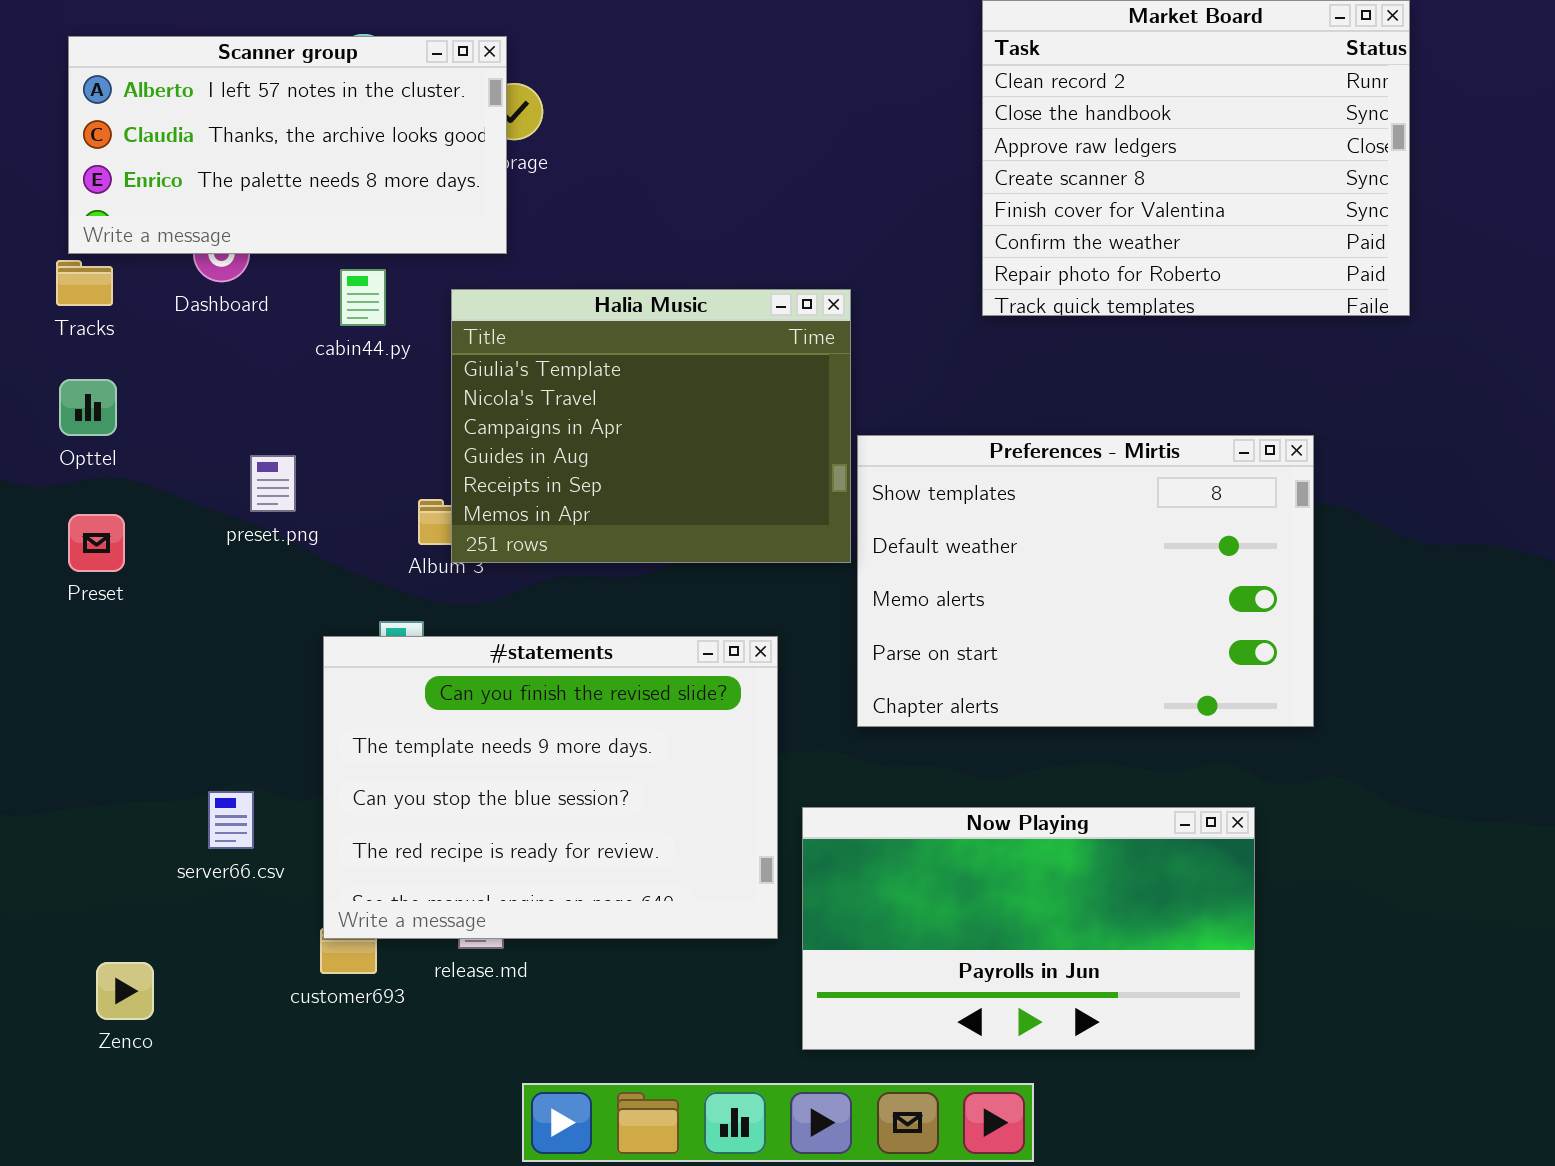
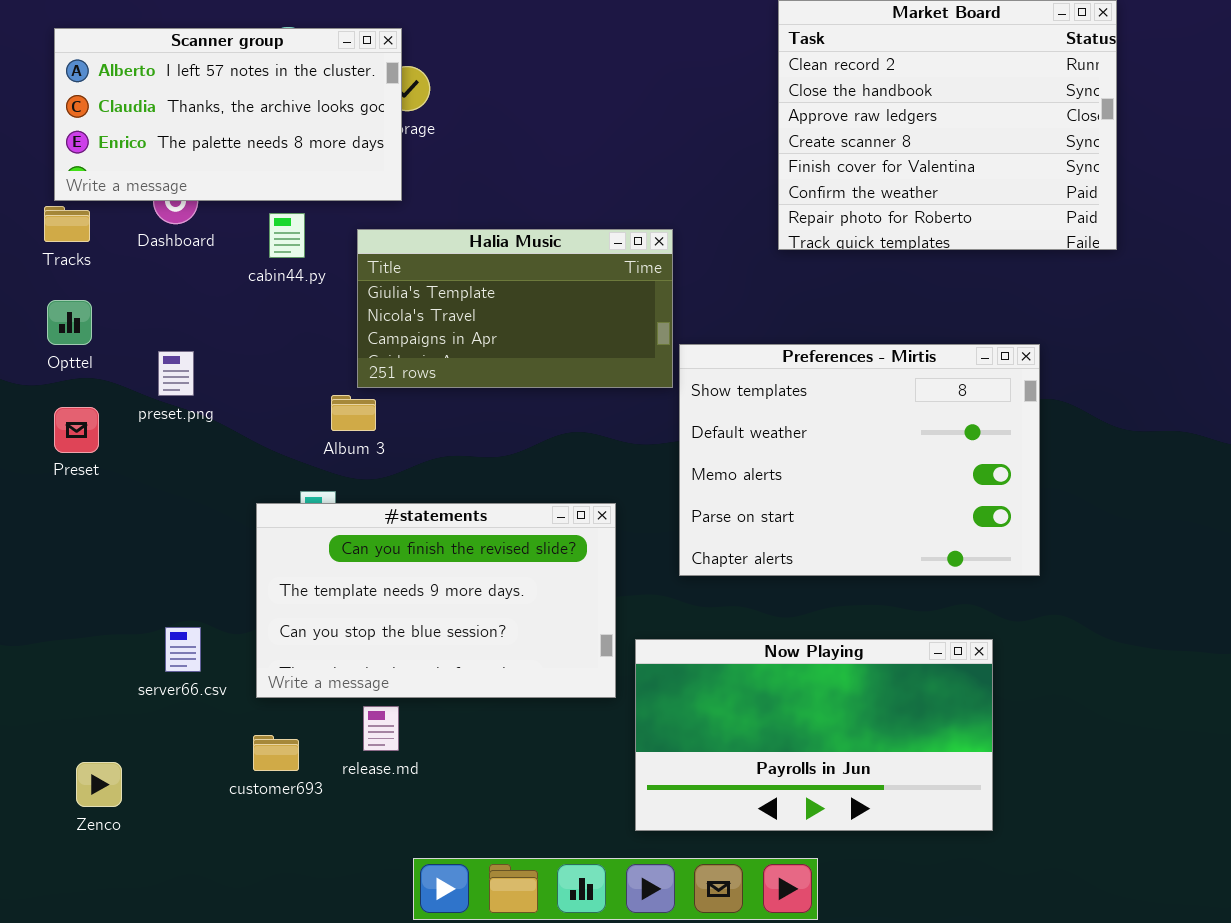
Halia Music: [451,289,851,563] -> [357,229,673,388], resized
preset.png: [250,455,296,512] -> [158,351,194,396], moved
#statements: [323,636,778,939] -> [256,503,616,698], resized

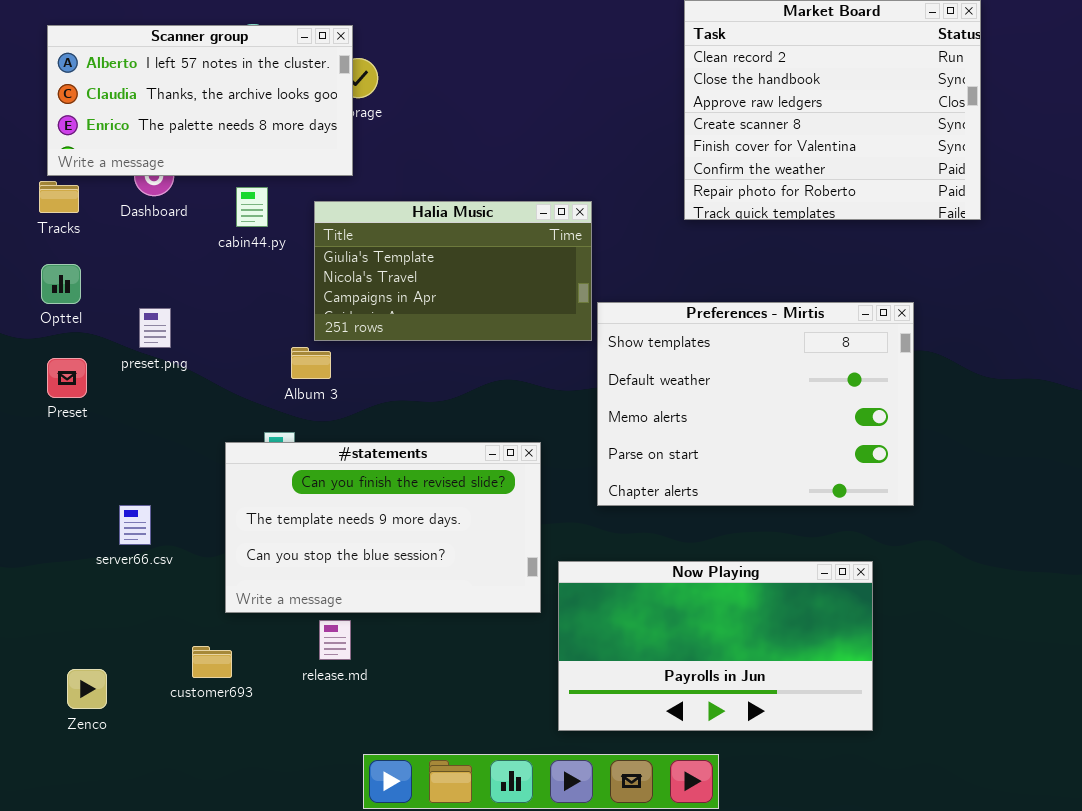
server66.csv: [165,627,201,672] -> [119,505,151,545], moved
customer693: [253,735,299,771] -> [192,646,232,678], moved

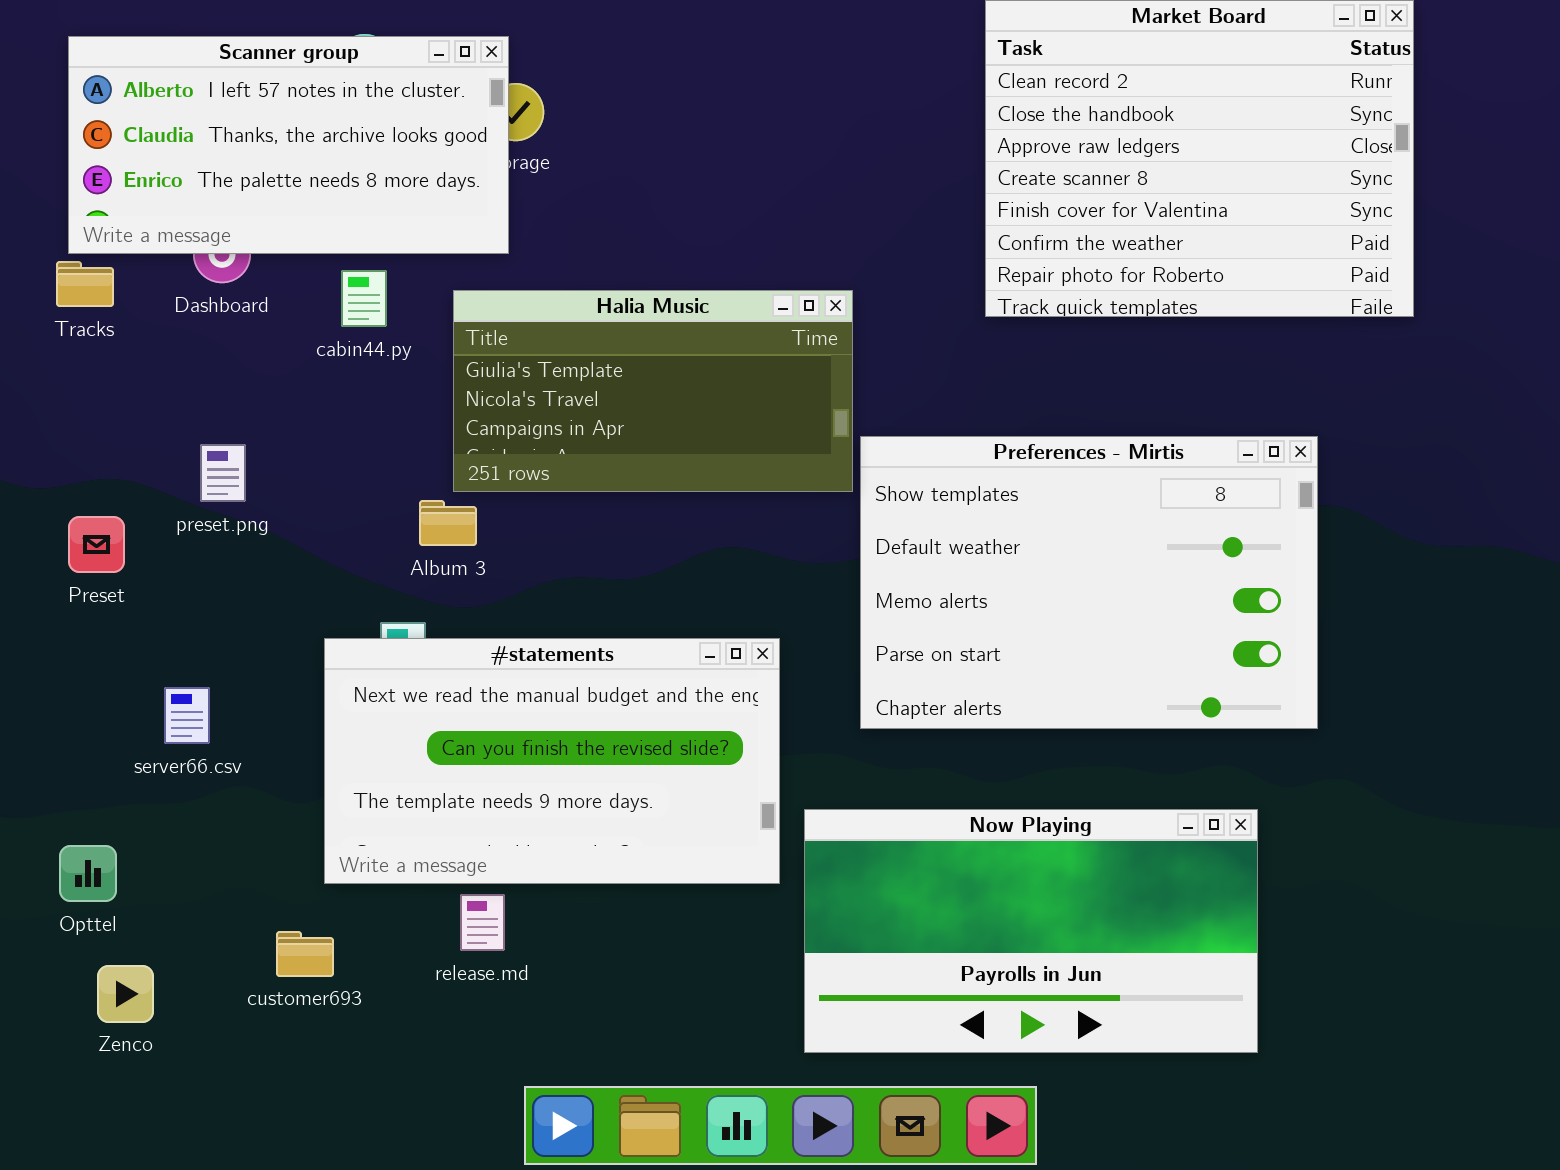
Opttel: [41,264,81,304] -> [59,845,117,902], moved
#statements: [225,442,541,613] -> [324,638,780,884], scrolled up 1 row
server66.csv: [119,505,151,545] -> [164,687,210,744], moved

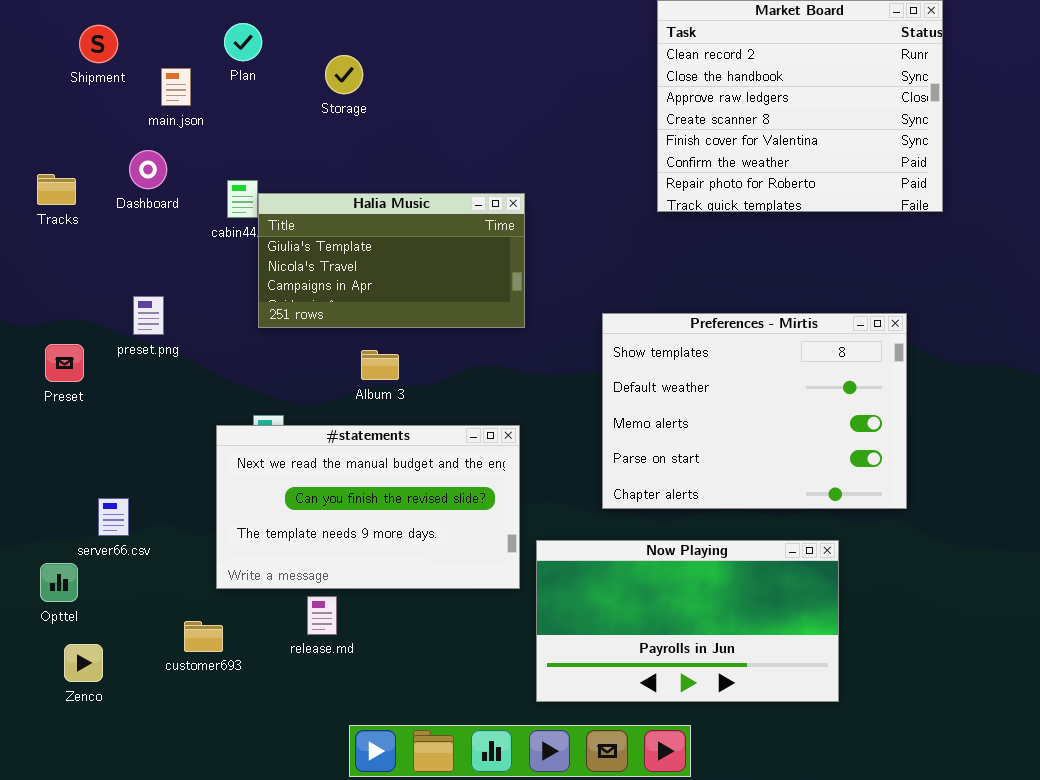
Scanner group: [68,36,509,254] -> none, closed
Halia Music: [453,290,853,492] -> [258,193,525,328], moved
Preferences - Mirtis: [860,436,1318,729] -> [602,313,907,509], moved
Album 3: [419,500,477,546] -> [361,350,399,380], moved
server66.csv: [164,687,210,744] -> [98,498,129,536], moved

